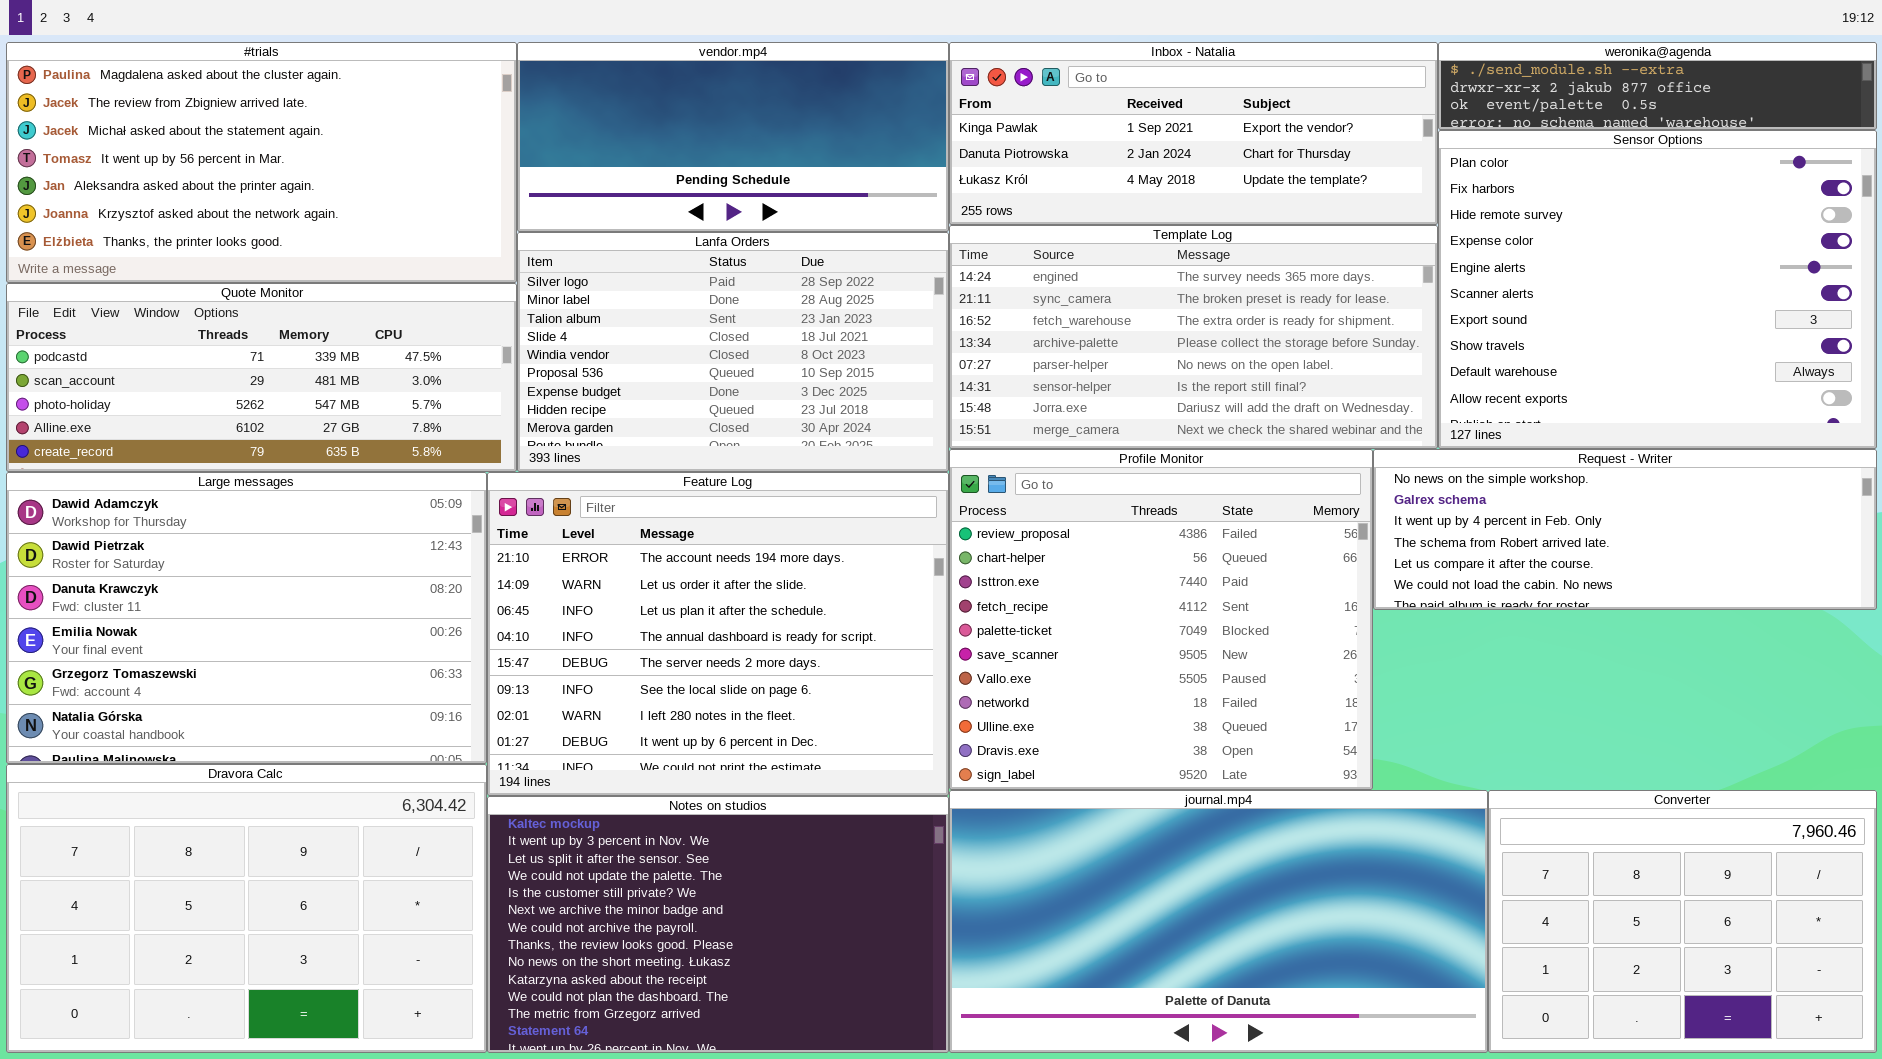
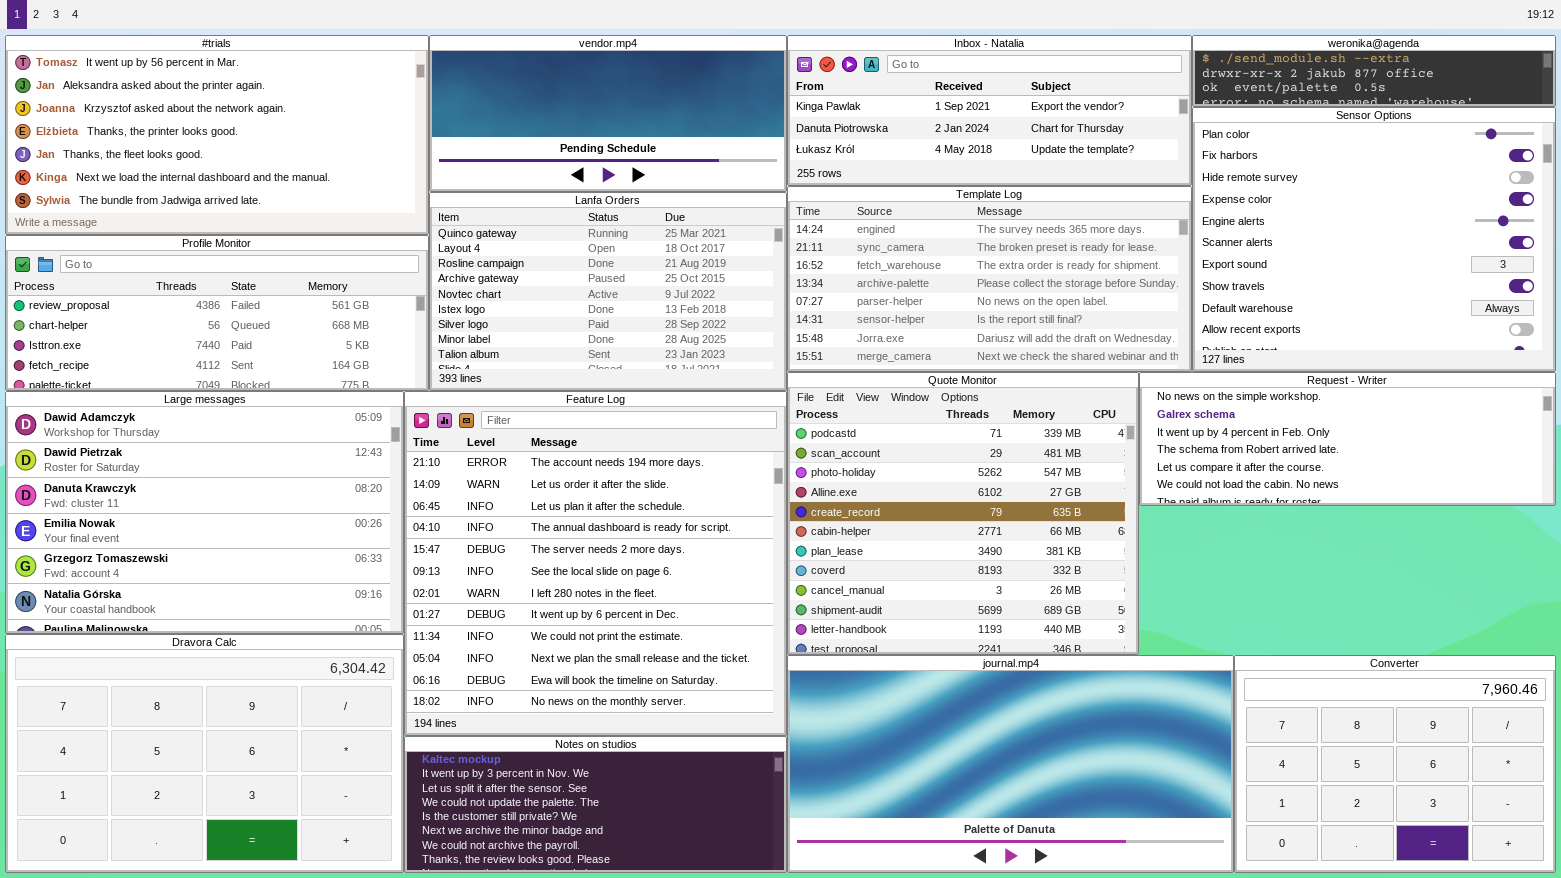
#trials: [6,42,517,283] -> [5,35,429,235], scrolled down 3 rows
Lanfa Orders: [517,232,949,472] -> [429,192,787,391], scrolled up 6 rows
Quote Monitor: [6,283,517,472] -> [787,372,1139,655], moved, resized
Profile Monitor: [949,449,1373,790] -> [5,235,429,391], moved, resized
Feature Log: [487,472,949,796] -> [404,391,787,736], resized
Notes on studios: [487,796,949,1053] -> [404,736,787,873], resized

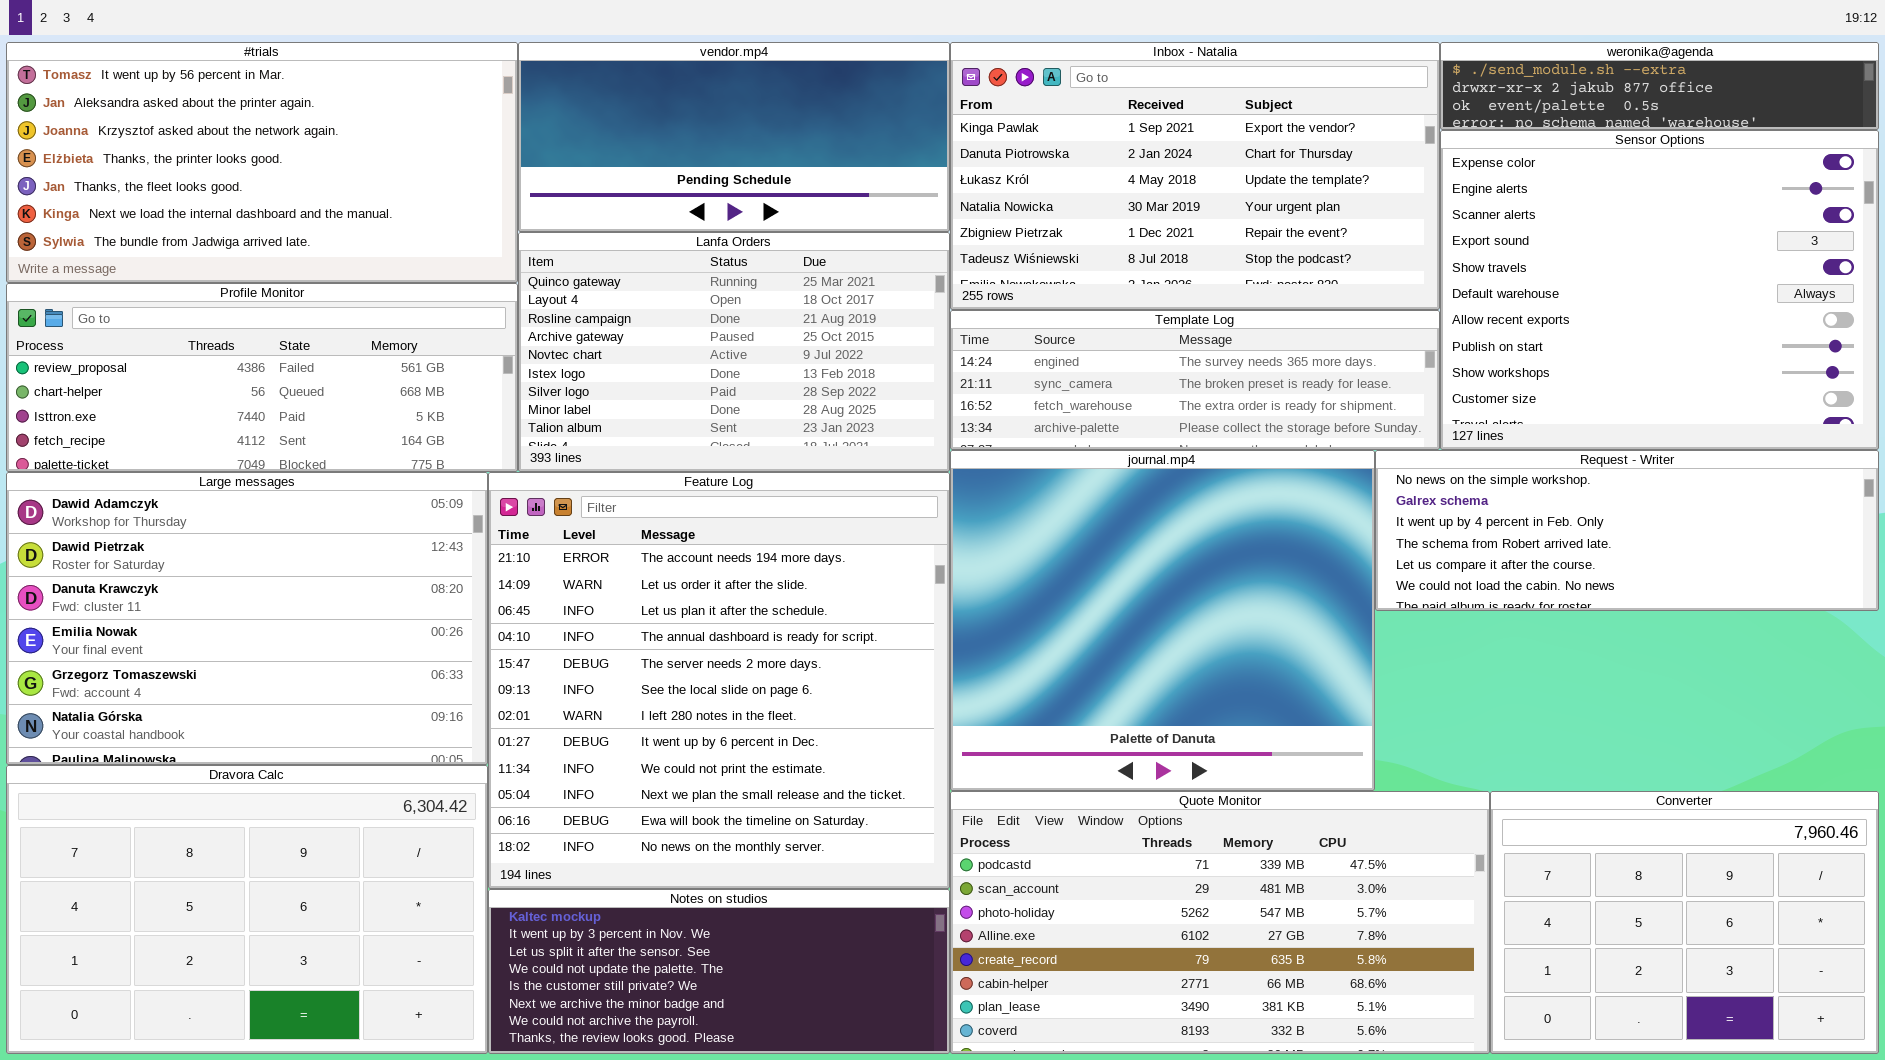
Inbox - Natalia: [787,35,1192,186] -> [950,42,1440,310], resized
Sensor Options: [1192,107,1556,372] -> [1440,130,1879,450], scrolled down 3 rows
Template Log: [787,186,1192,372] -> [950,310,1440,450], resized
Quote Monitor: [787,372,1139,655] -> [950,791,1490,1054], moved, resized
journal.mp4: [787,655,1234,873] -> [950,450,1375,791], moved, resized

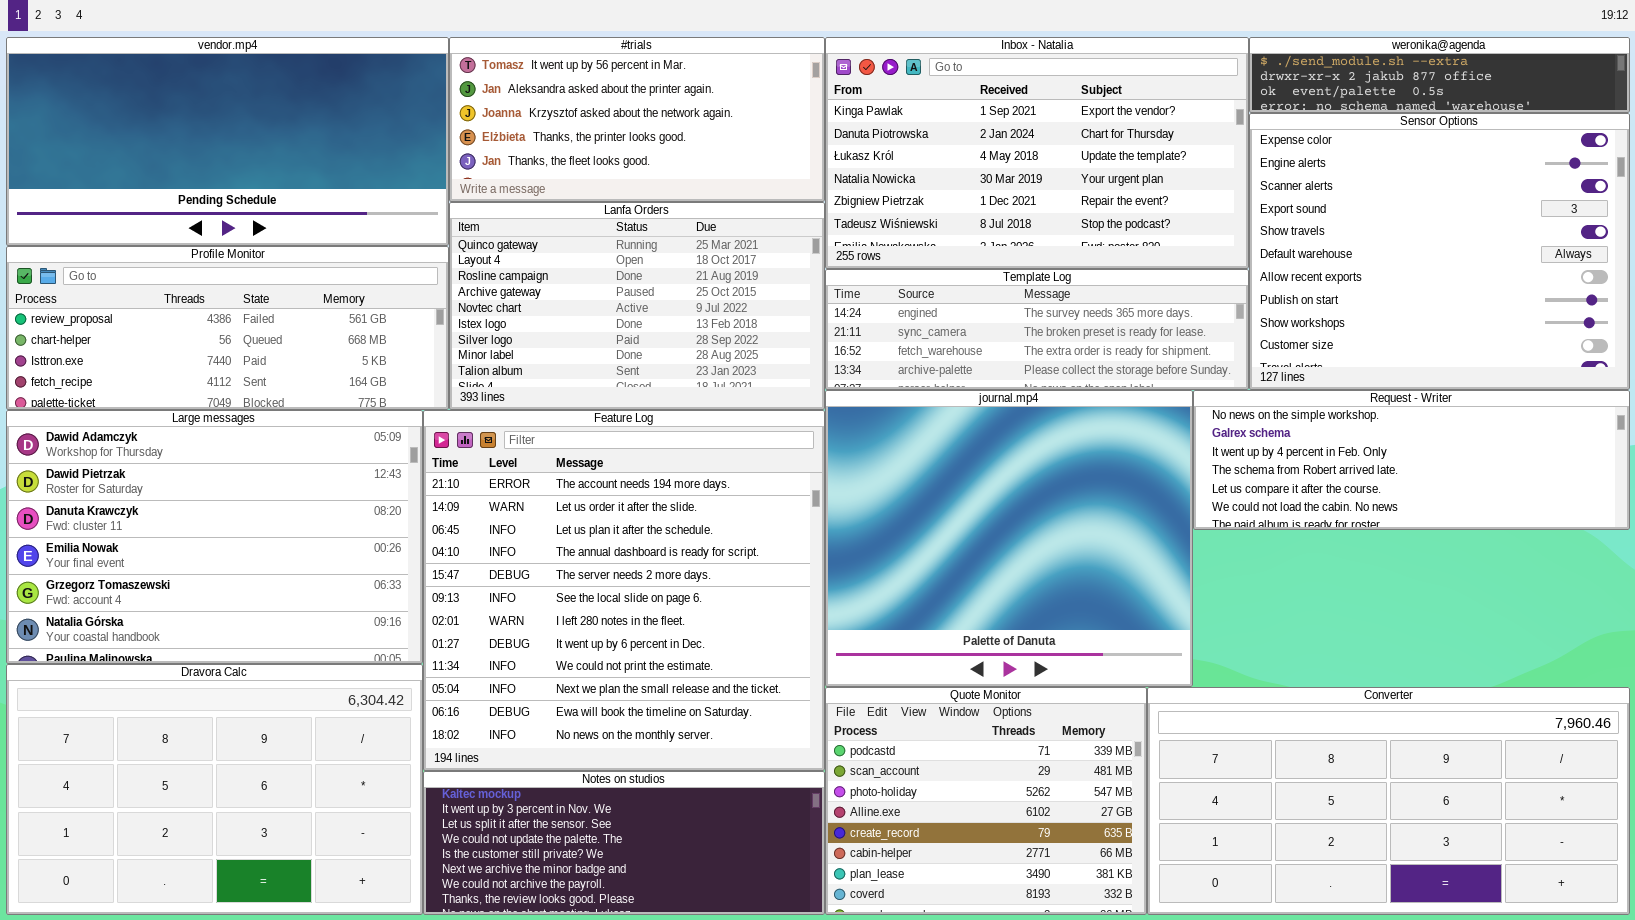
#trials: [6,42,518,283] -> [449,37,825,202], moved, resized
vendor.mp4: [518,42,950,232] -> [6,37,449,246], moved, resized
Quote Monitor: [950,791,1490,1054] -> [825,687,1147,915], resized
Converter: [1490,791,1879,1054] -> [1147,687,1630,915], resized

